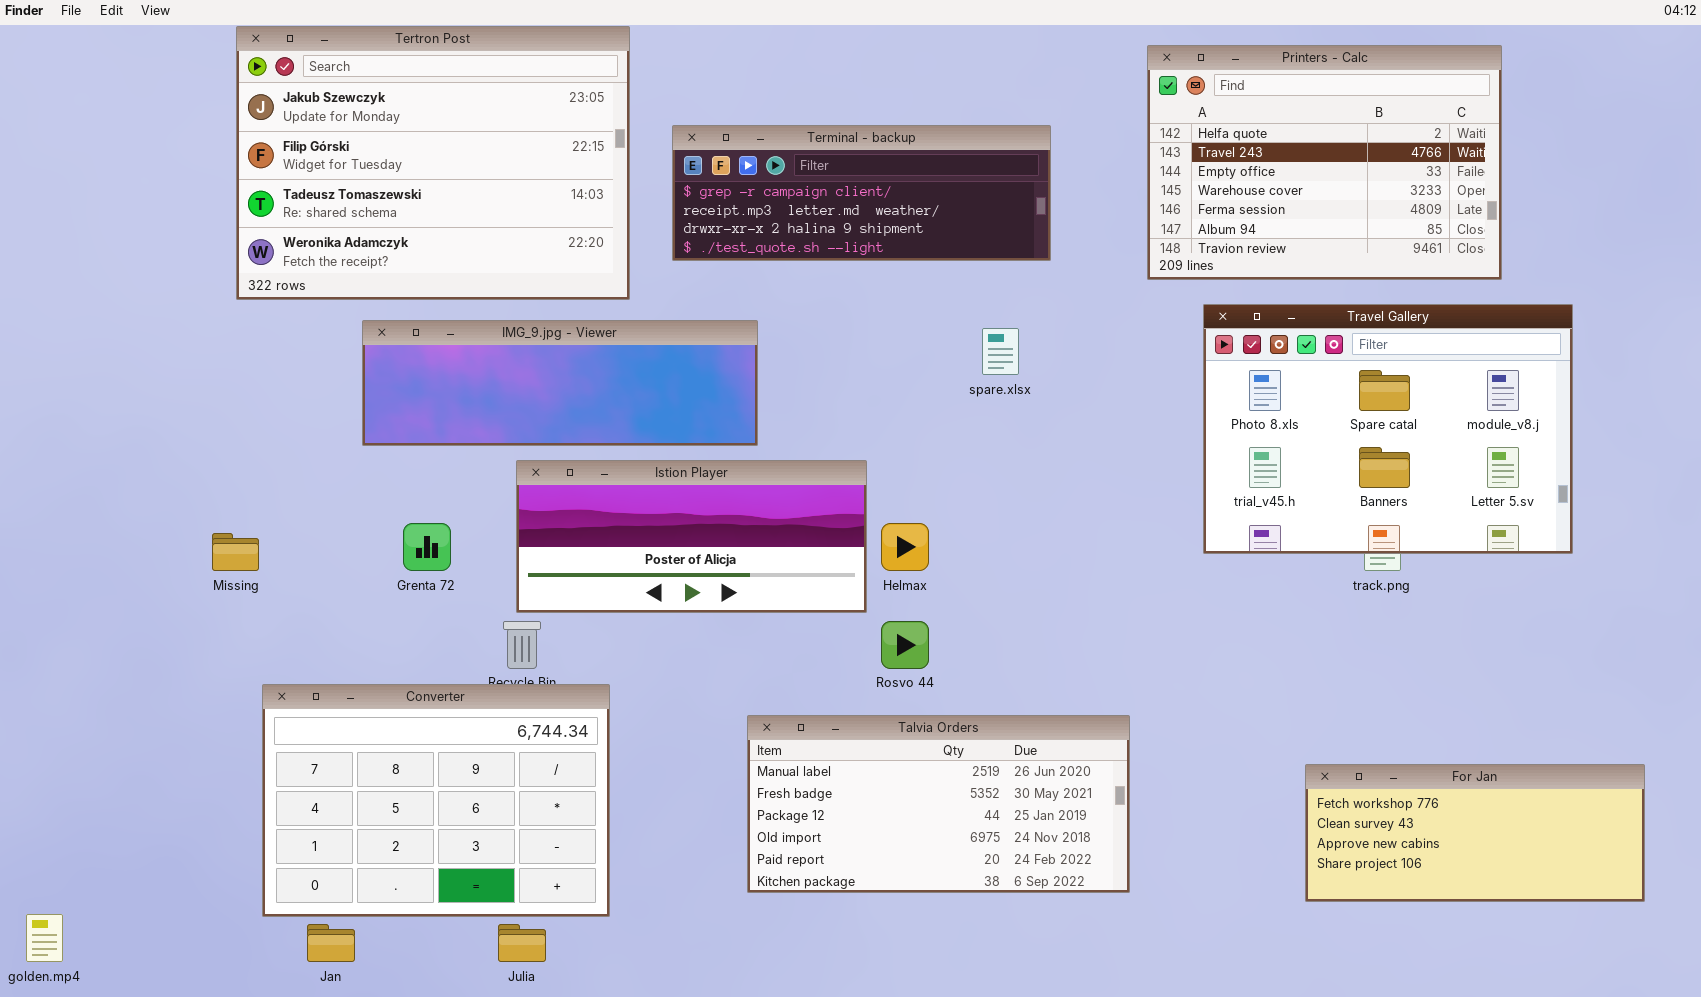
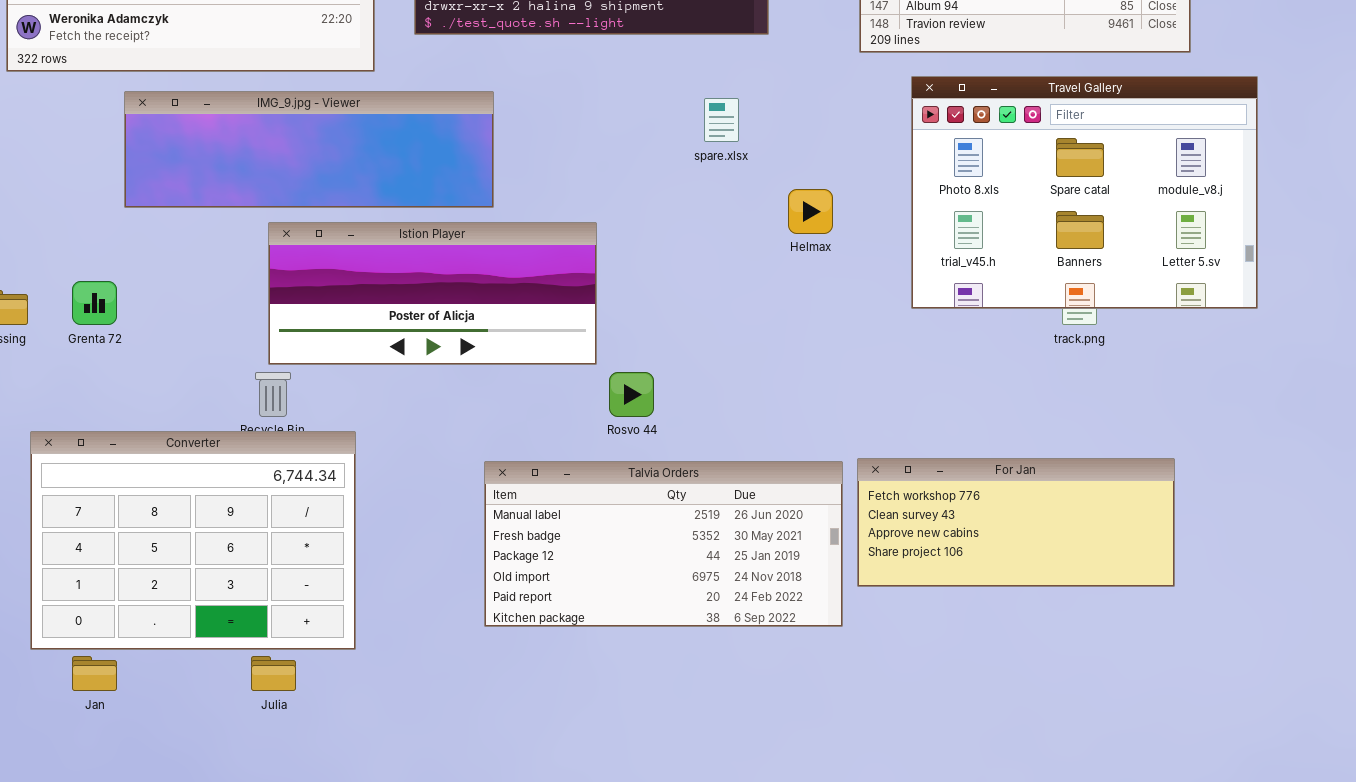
Grenta 72: [403,523,451,571] -> [72,281,117,325], moved
Helmax: [881,523,929,571] -> [788,189,833,234], moved
For Jan: [1305,764,1645,902] -> [857,458,1175,587], moved

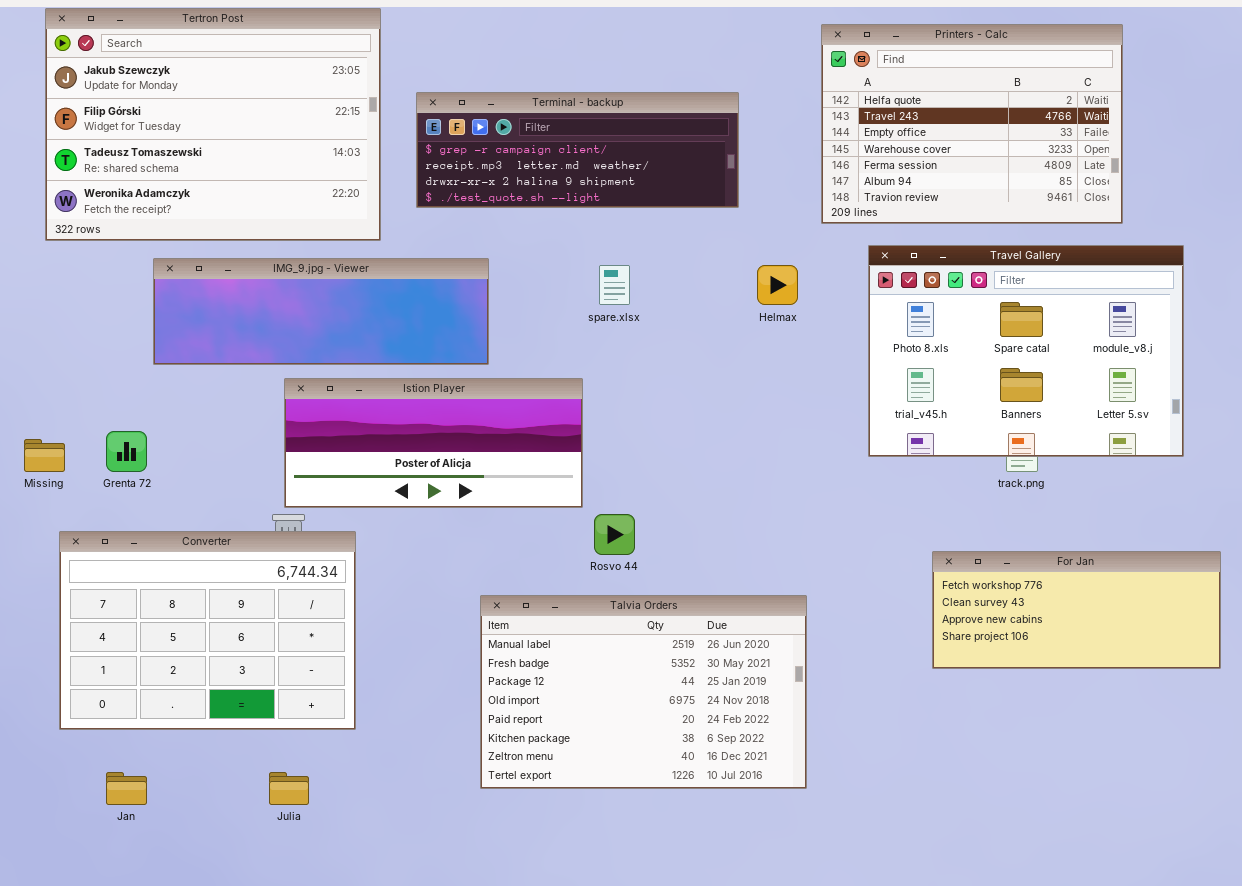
spare.xlsx: [704,98,739,142] -> [599,265,630,305], moved
Helmax: [788,189,833,234] -> [757,265,798,305], moved
Converter: [30,431,356,650] -> [59,531,356,730], moved
For Jan: [857,458,1175,587] -> [932,551,1221,669], moved
Talvia Orders: [484,461,843,627] -> [480,595,807,789], resized

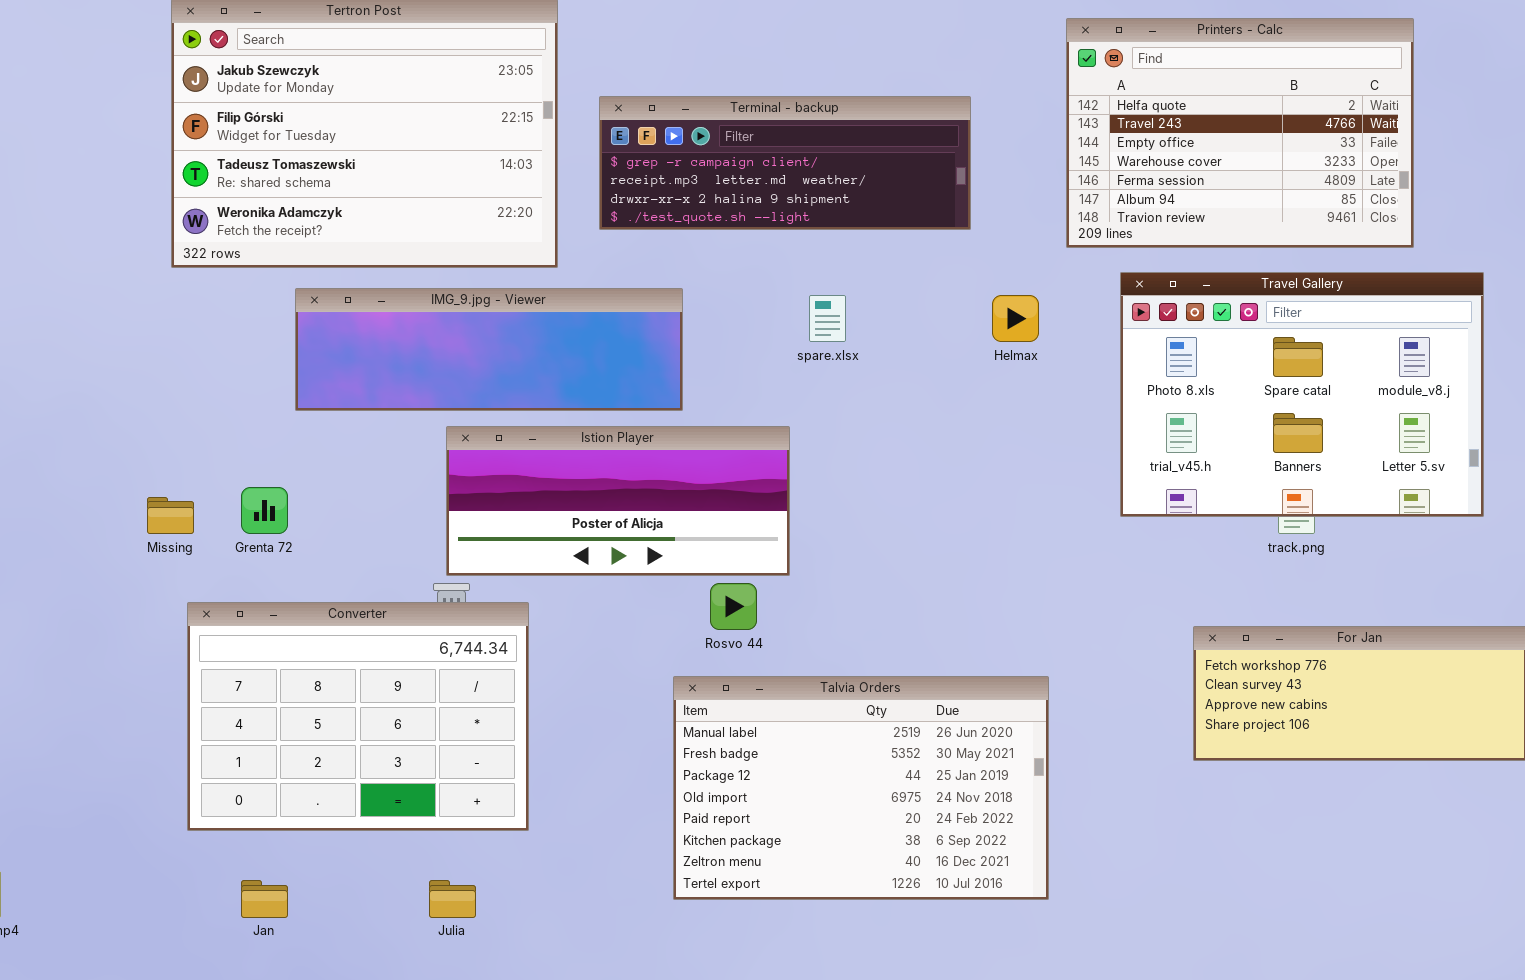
Rosvo 44: [594,514,635,555] -> [710,583,757,630], moved

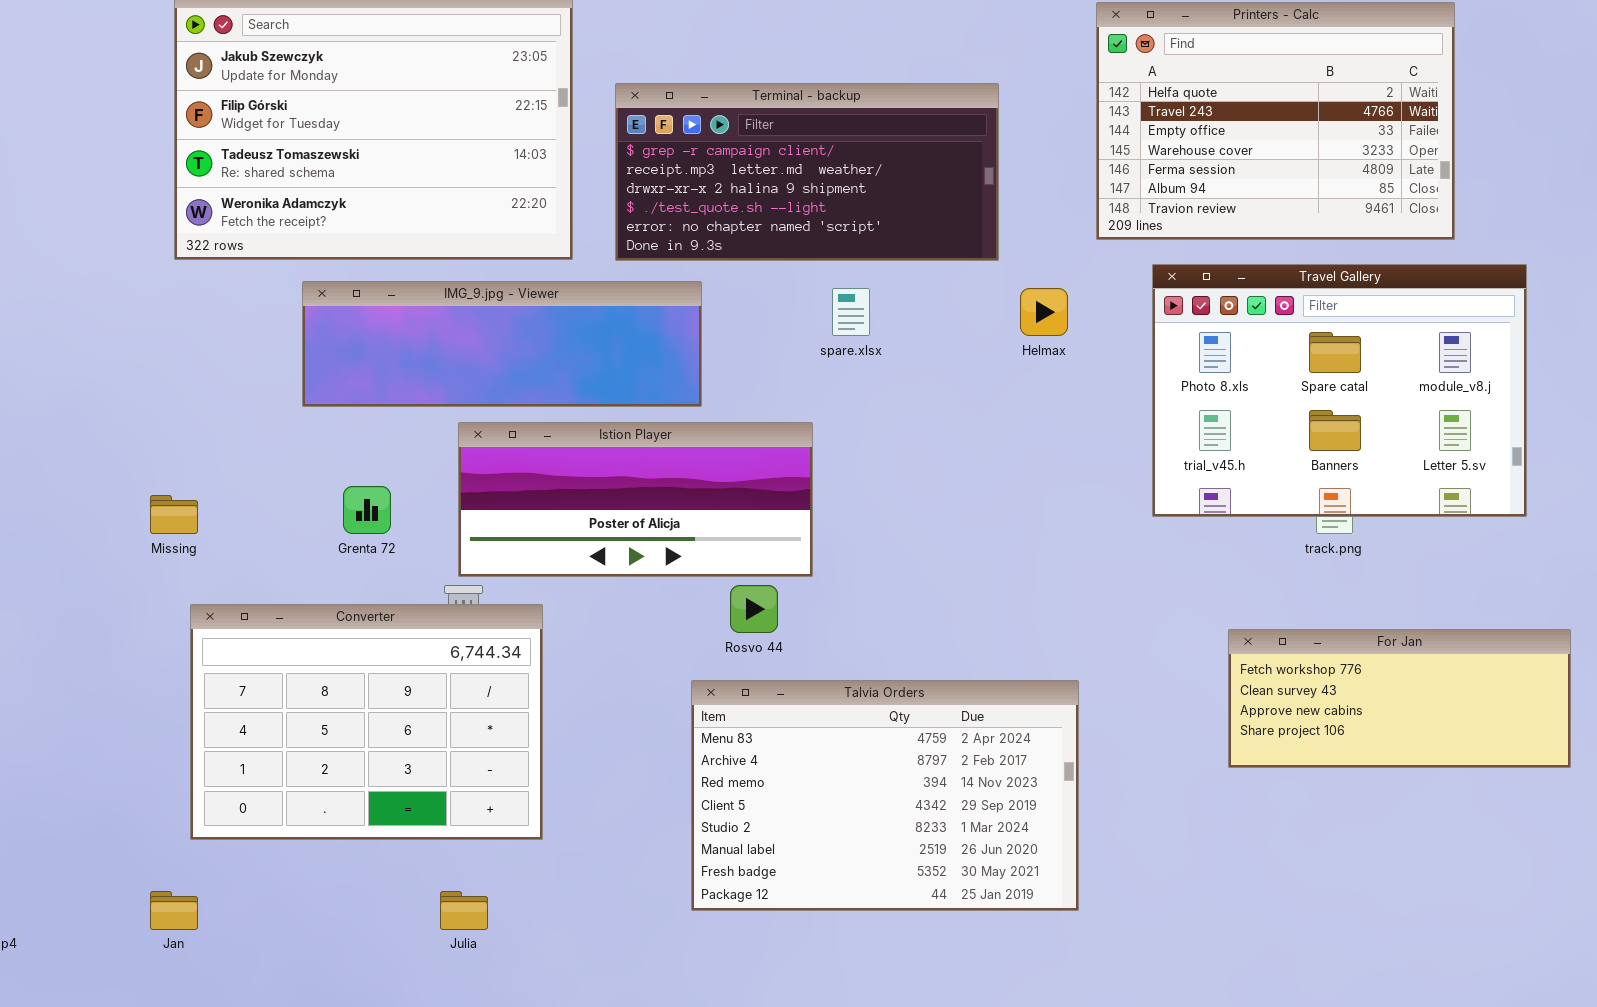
Terminal - backup: [599,96,971,230] -> [615,83,999,261], resized
Grenta 72: [241,487,288,534] -> [343,486,391,534], moved
Talvia Orders: [673,676,1049,900] -> [691,680,1079,911], scrolled up 5 rows
Jan: [241,880,288,918] -> [150,891,198,930], moved

